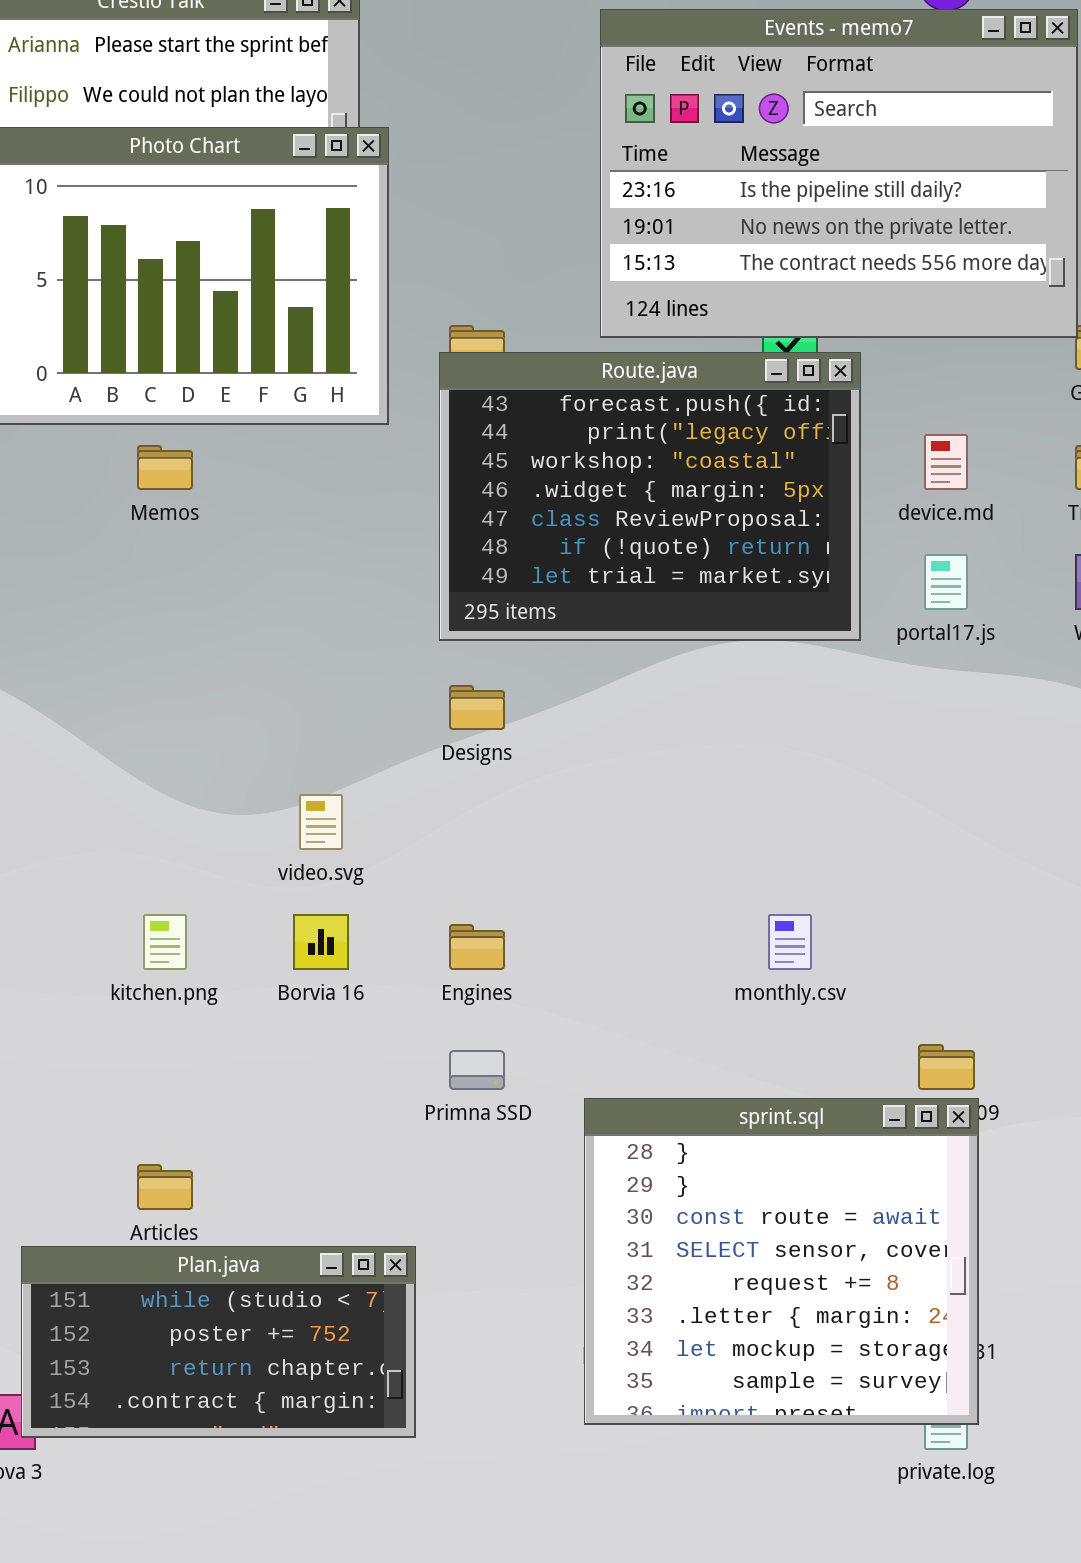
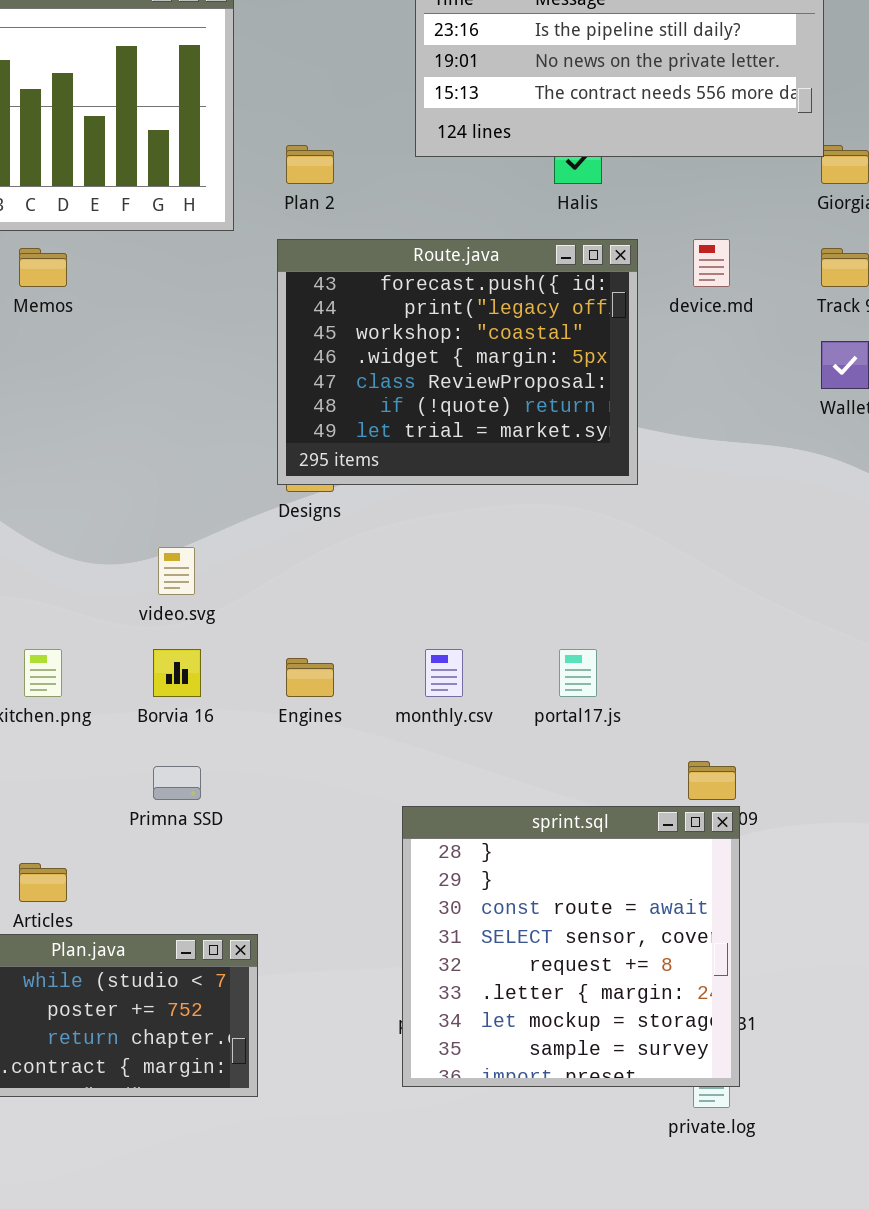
Route.java: [439,352,861,641] -> [277,239,638,485], moved
portal17.js: [924,554,968,610] -> [559,649,597,697], moved
monthly.csv: [768,914,812,970] -> [425,649,463,697], moved
Primna SSD: [449,1050,505,1090] -> [153,766,201,800], moved

